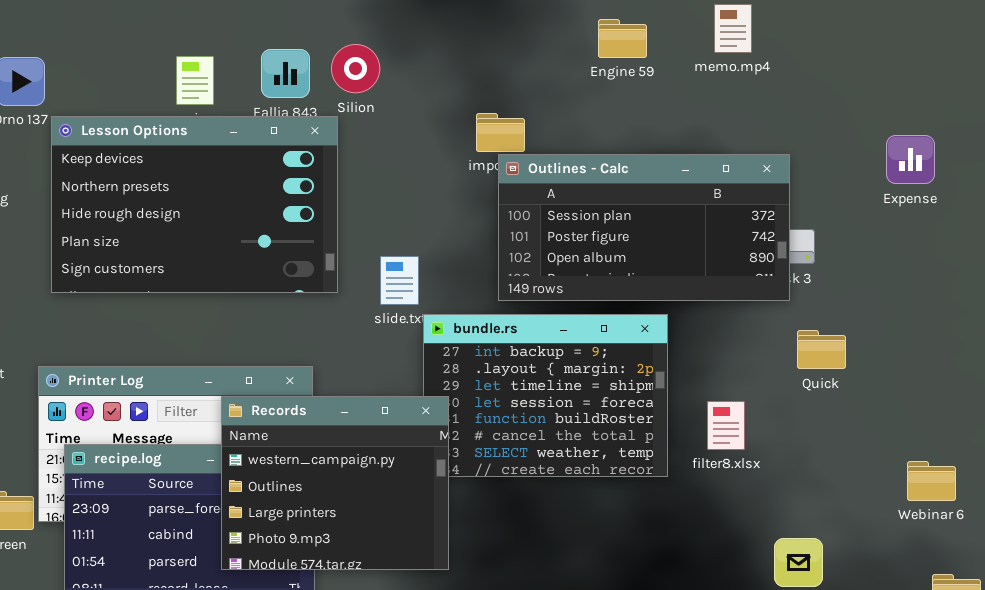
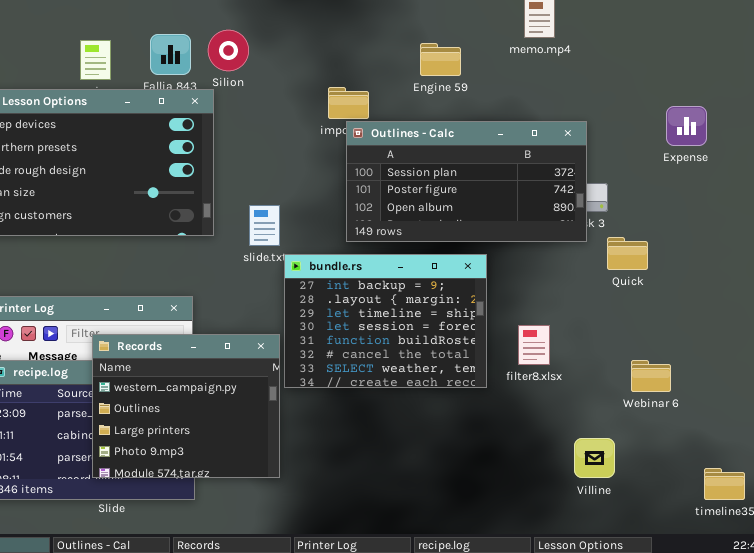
Engine 59: [598,19,647,58] -> [420,43,461,76], moved
Quick: [797,330,846,369] -> [607,237,648,270], moved
Records: [221,396,449,570] -> [92,334,280,478], moved
Webinar 6: [907,461,956,501] -> [631,360,671,392], moved

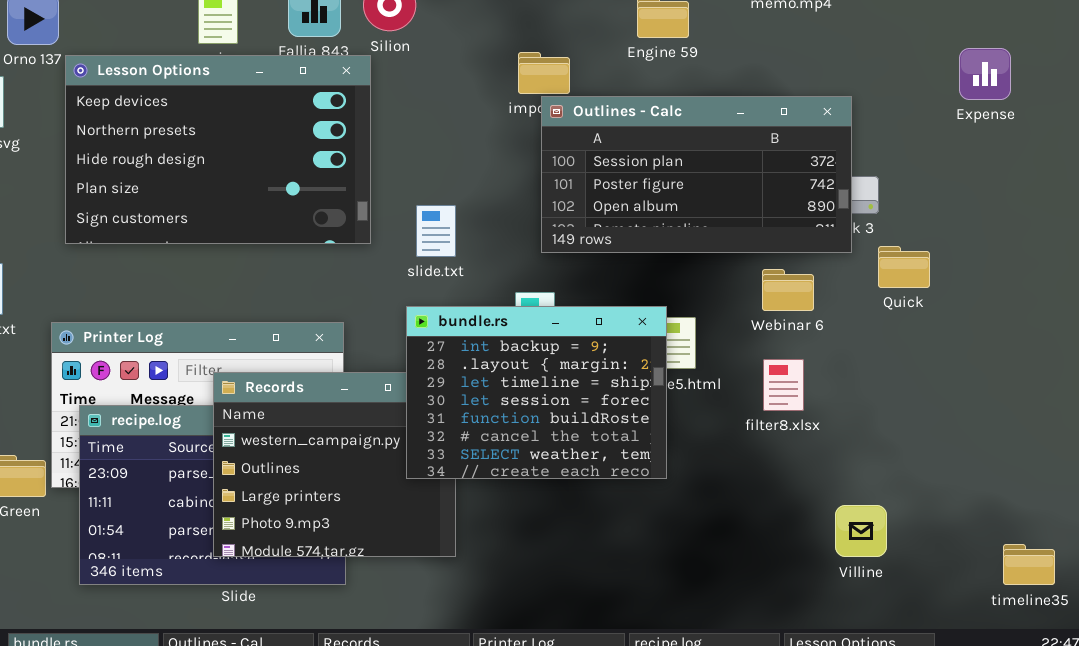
Expense: [666,106,707,146] -> [959,48,1011,100], moved
bundle.rs: [284,254,487,388] -> [406,306,667,479], moved
Webinar 6: [631,360,671,392] -> [762,269,814,311], moved

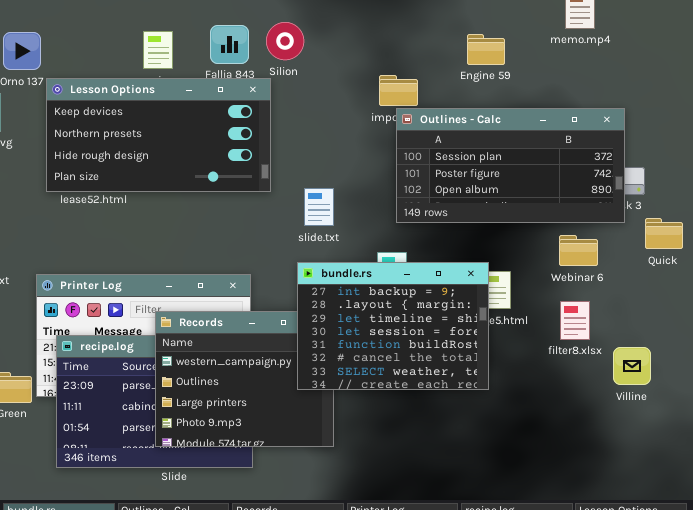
Lesson Options: [65,55,371,244] -> [46,78,271,192], resized
Villine: [835,505,887,557] -> [613,347,651,385], moved

